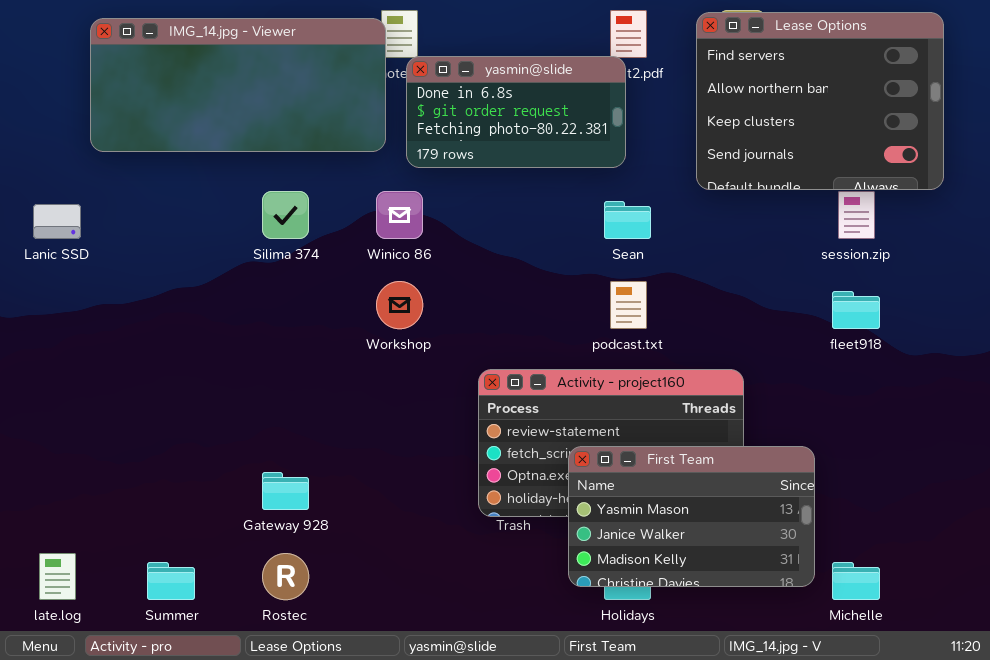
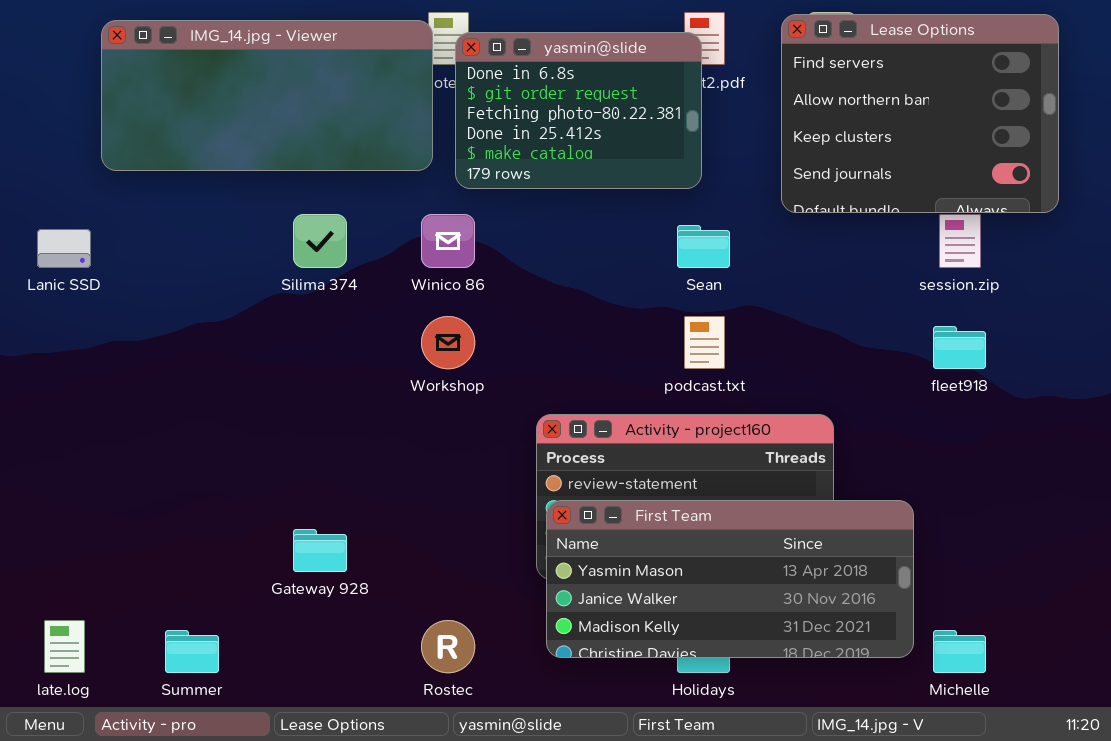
yasmin@slide: [406,56,626,168] -> [455,32,702,189], resized
First Team: [568,446,815,587] -> [546,500,914,658], resized
Rostec: [262,553,309,600] -> [421,620,475,673], moved

